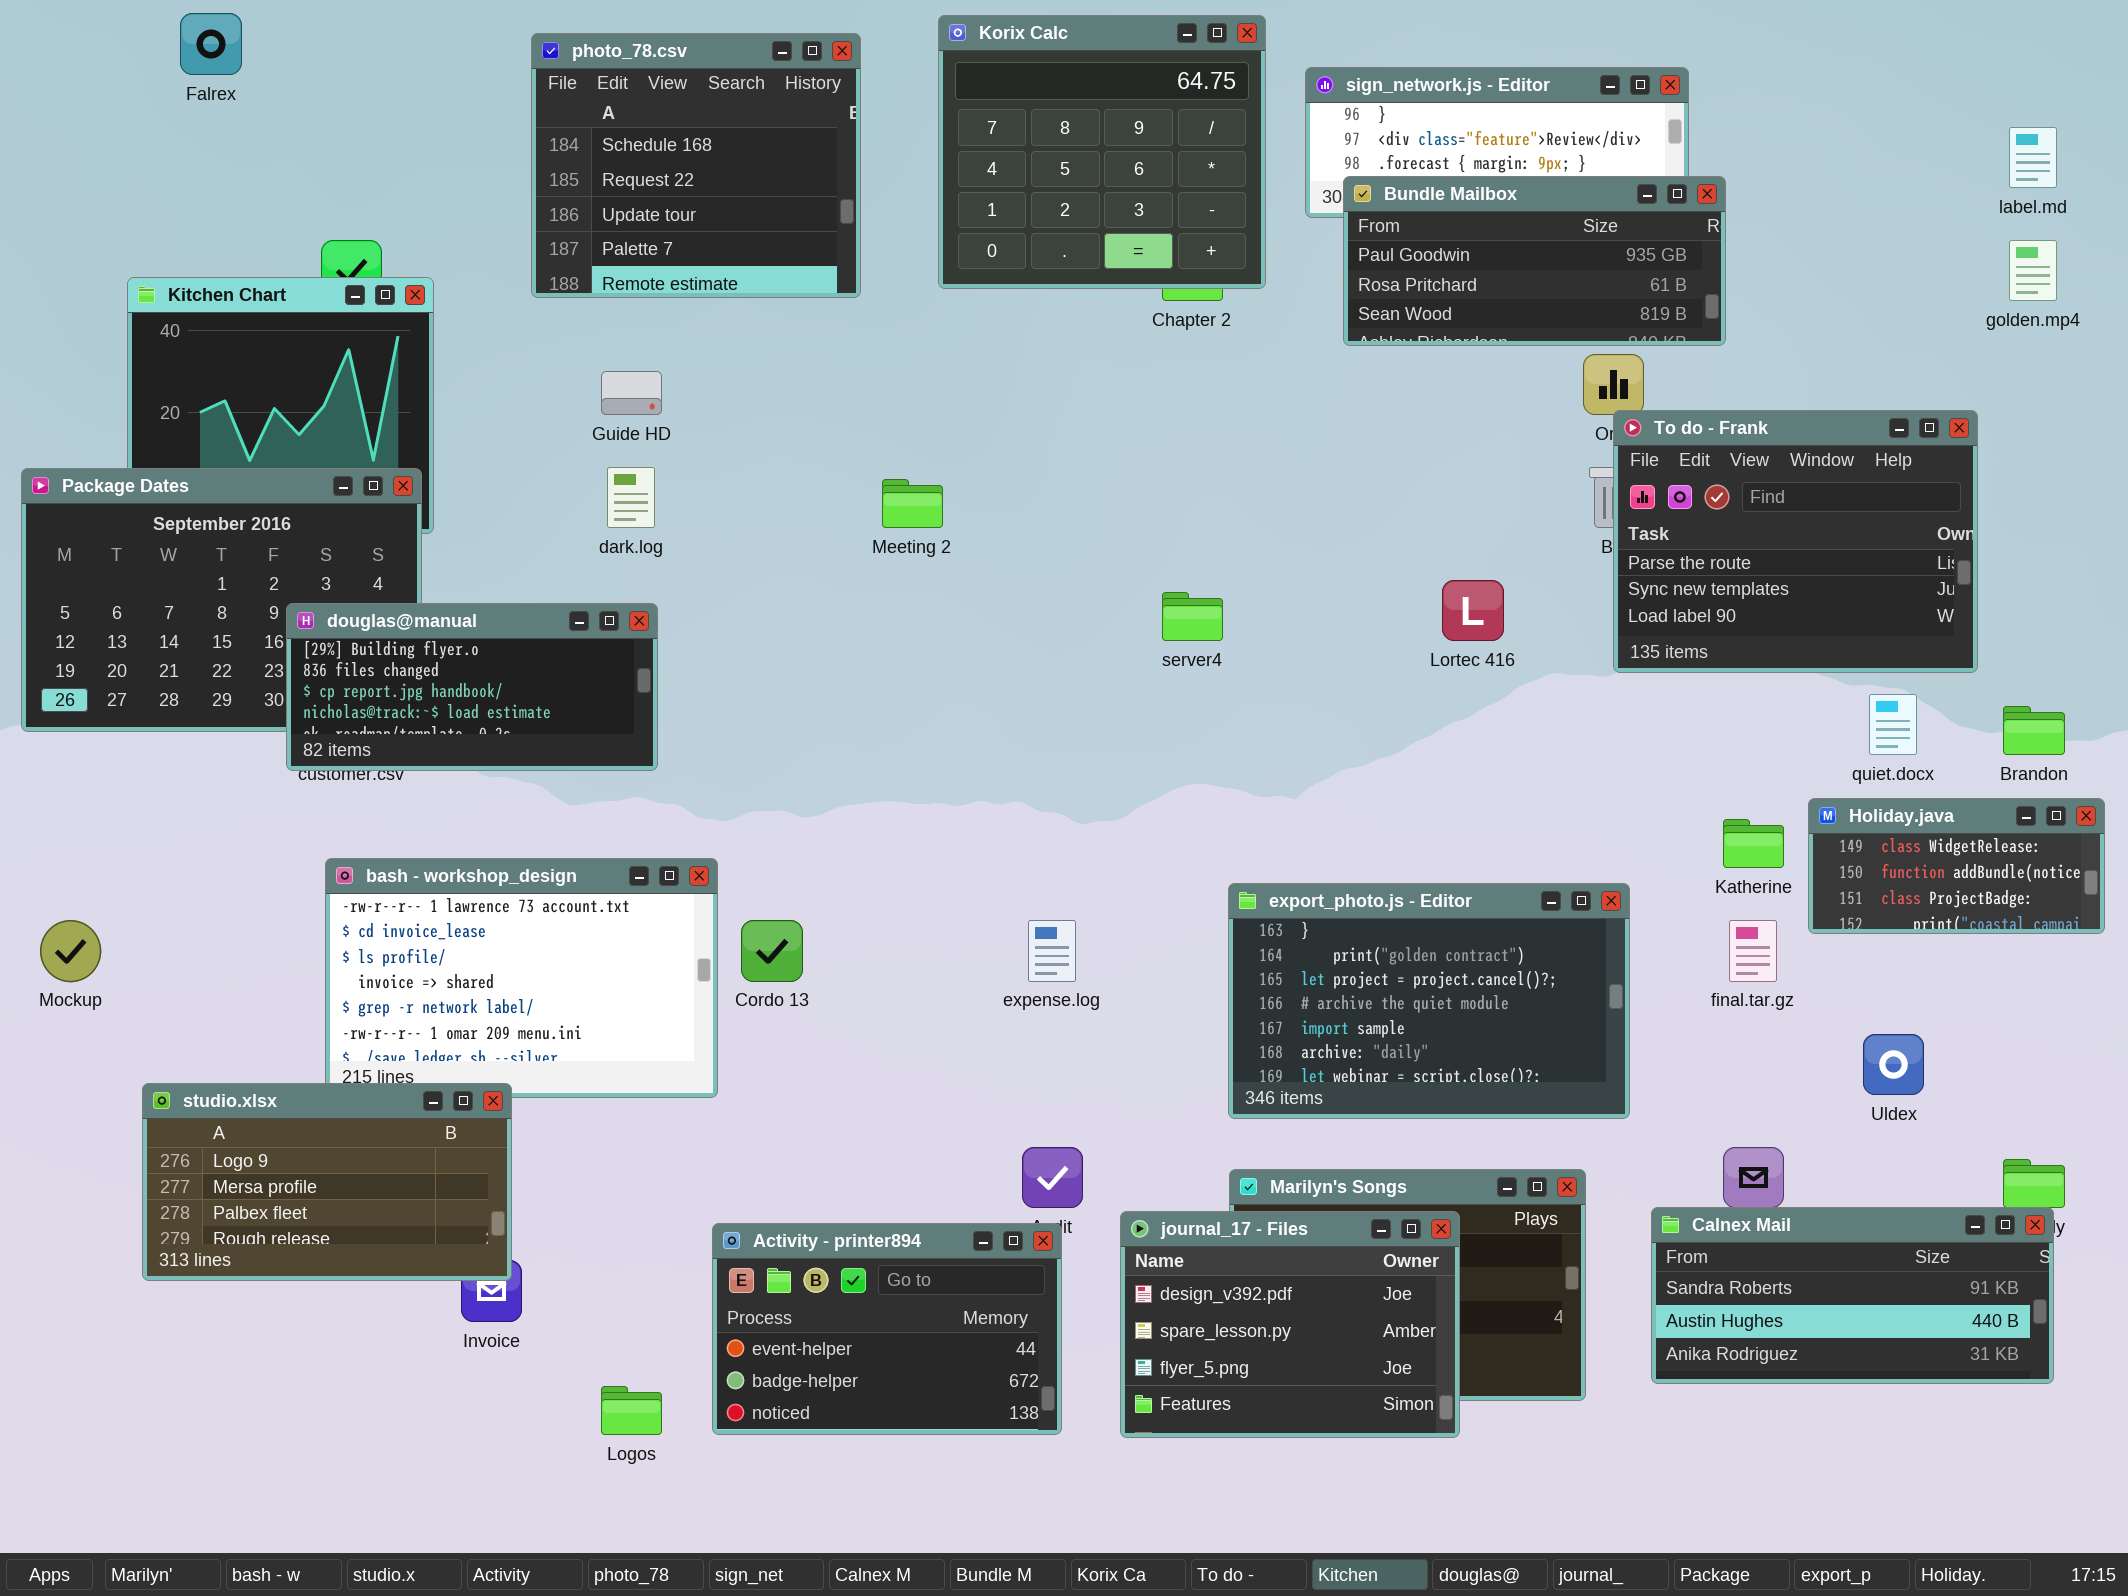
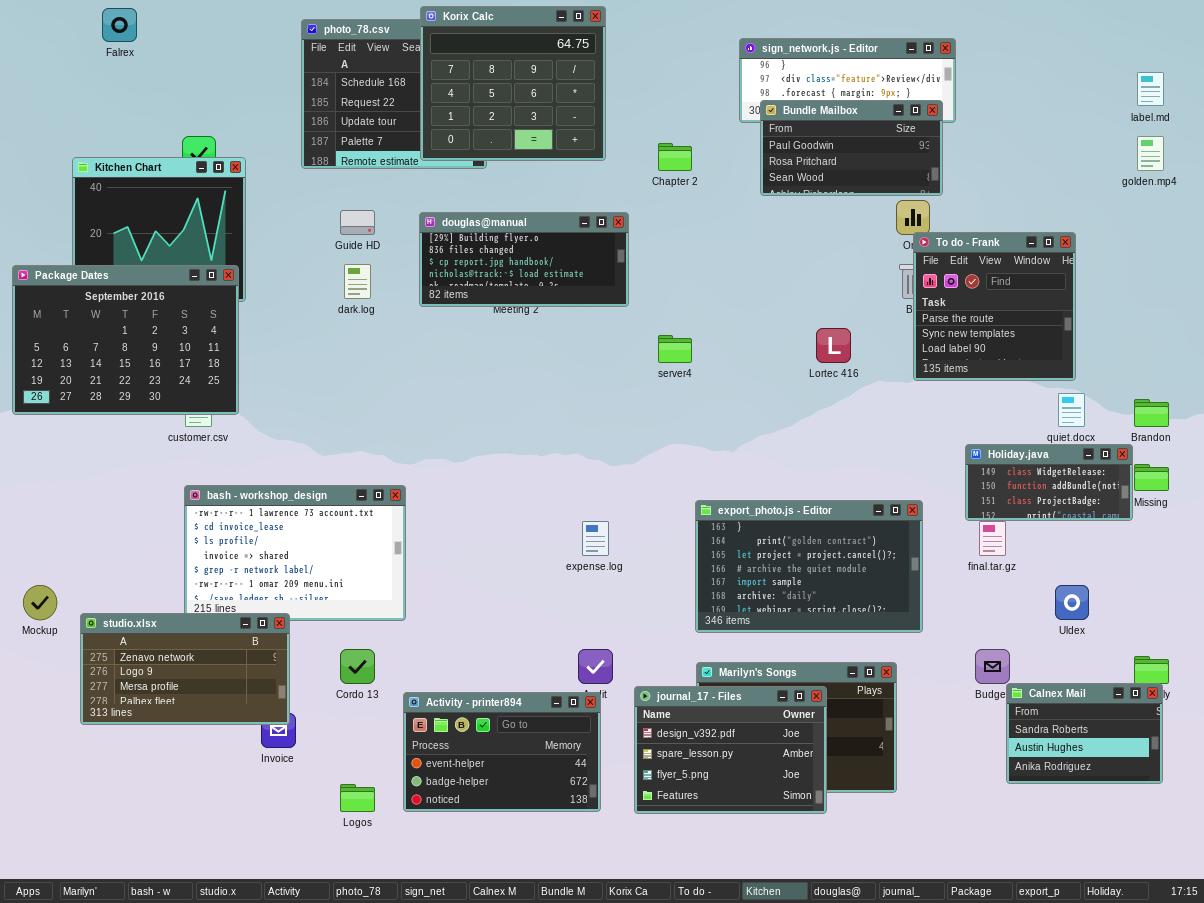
Korix Calc: [938,15,1266,289] -> [420,6,606,161], moved
Bundle Mailbox: [1343,176,1726,346] -> [760,100,943,196], resized
To do - Frank: [1613,410,1978,673] -> [913,232,1076,381], resized
douglas@manual: [286,603,658,771] -> [419,212,629,307], moved
Holiday.java: [1808,798,2105,934] -> [965,444,1133,521], moved
Mockup: [40,920,101,982] -> [23,585,57,620], moved
Cordo 13: [741,920,803,982] -> [340,649,375,684], moved
studio.xlsx: [142,1083,512,1281] -> [80,613,290,725], scrolled up 1 row
Calnex Mail: [1651,1207,2054,1384] -> [1006,683,1163,784], resized

